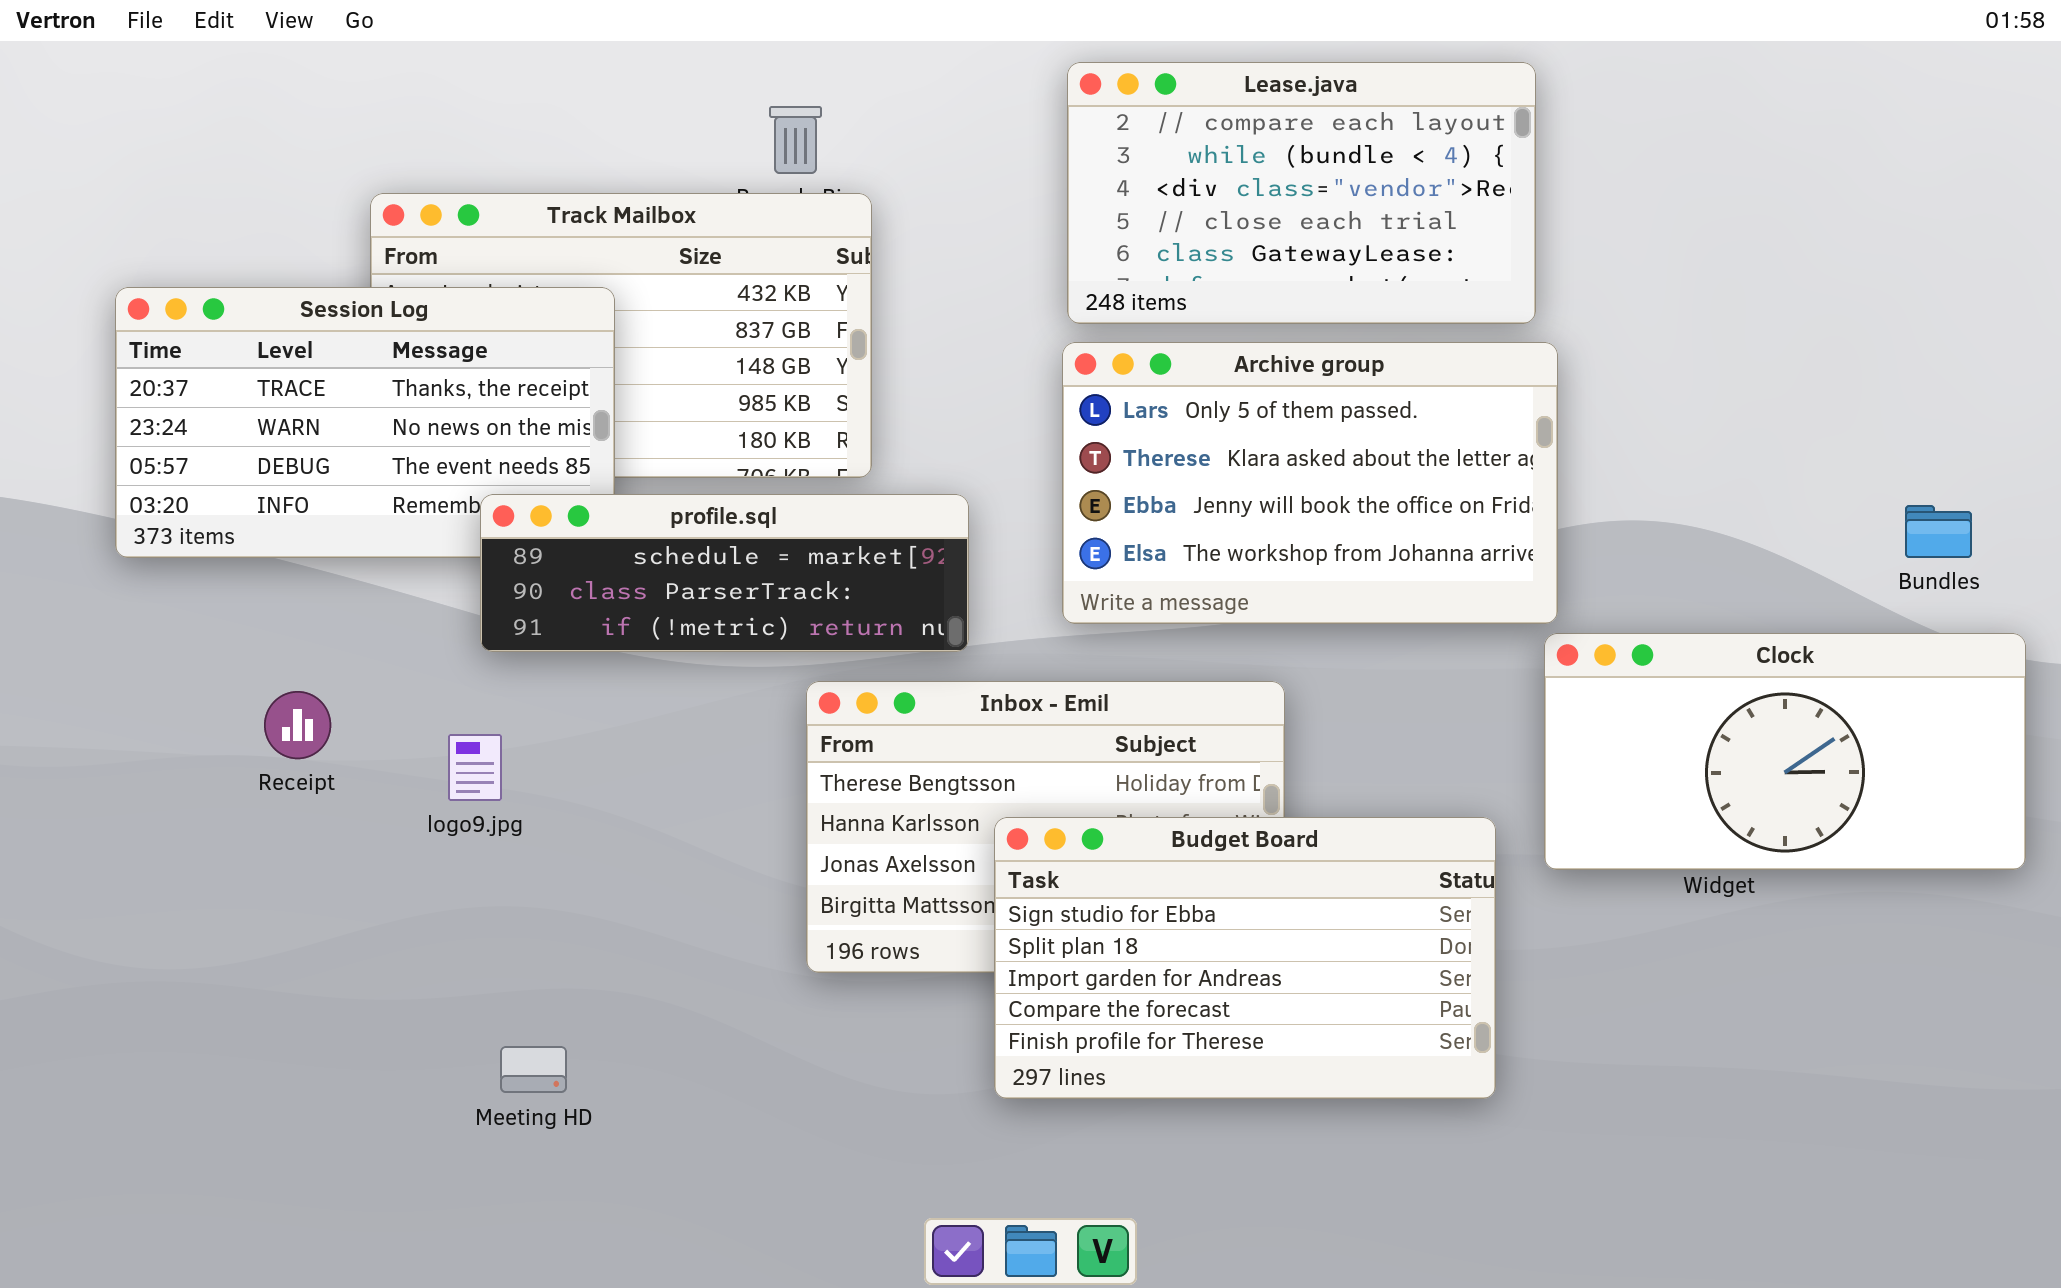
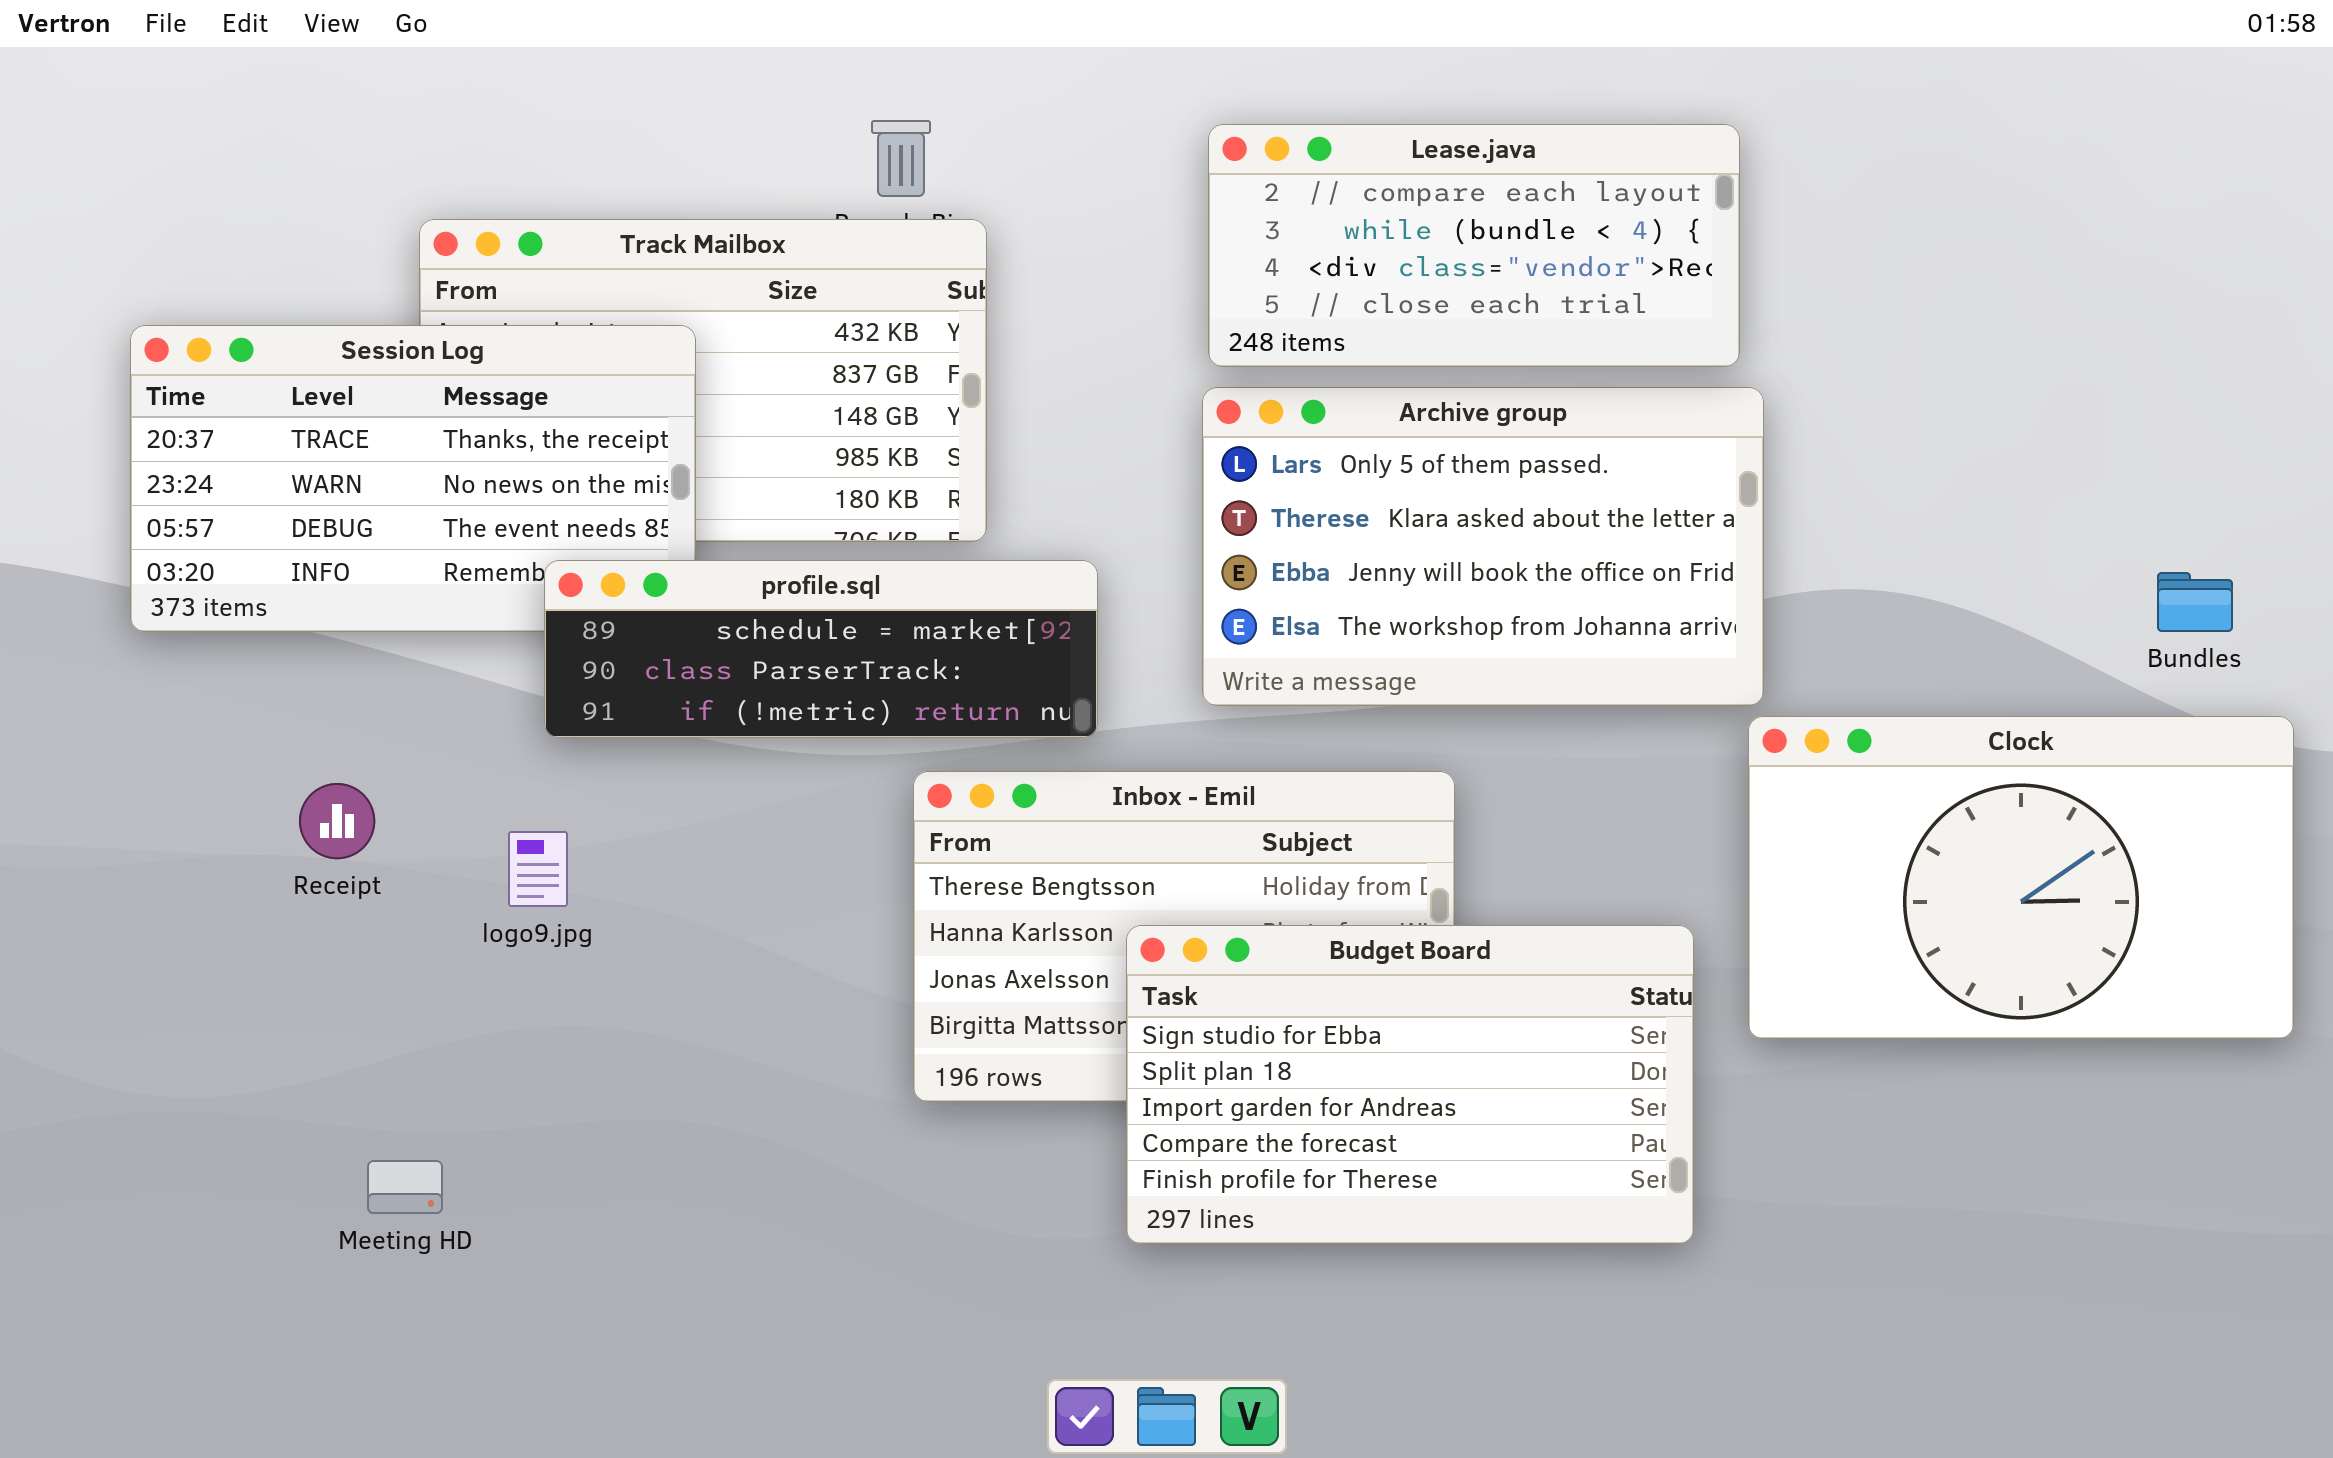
Lease.java: [1067,62,1536,324] -> [1208,124,1740,367], resized
Clock: [1544,633,2026,870] -> [1748,716,2294,1039], resized
Meeting HD: [500,1046,567,1093] -> [367,1160,443,1214], moved

